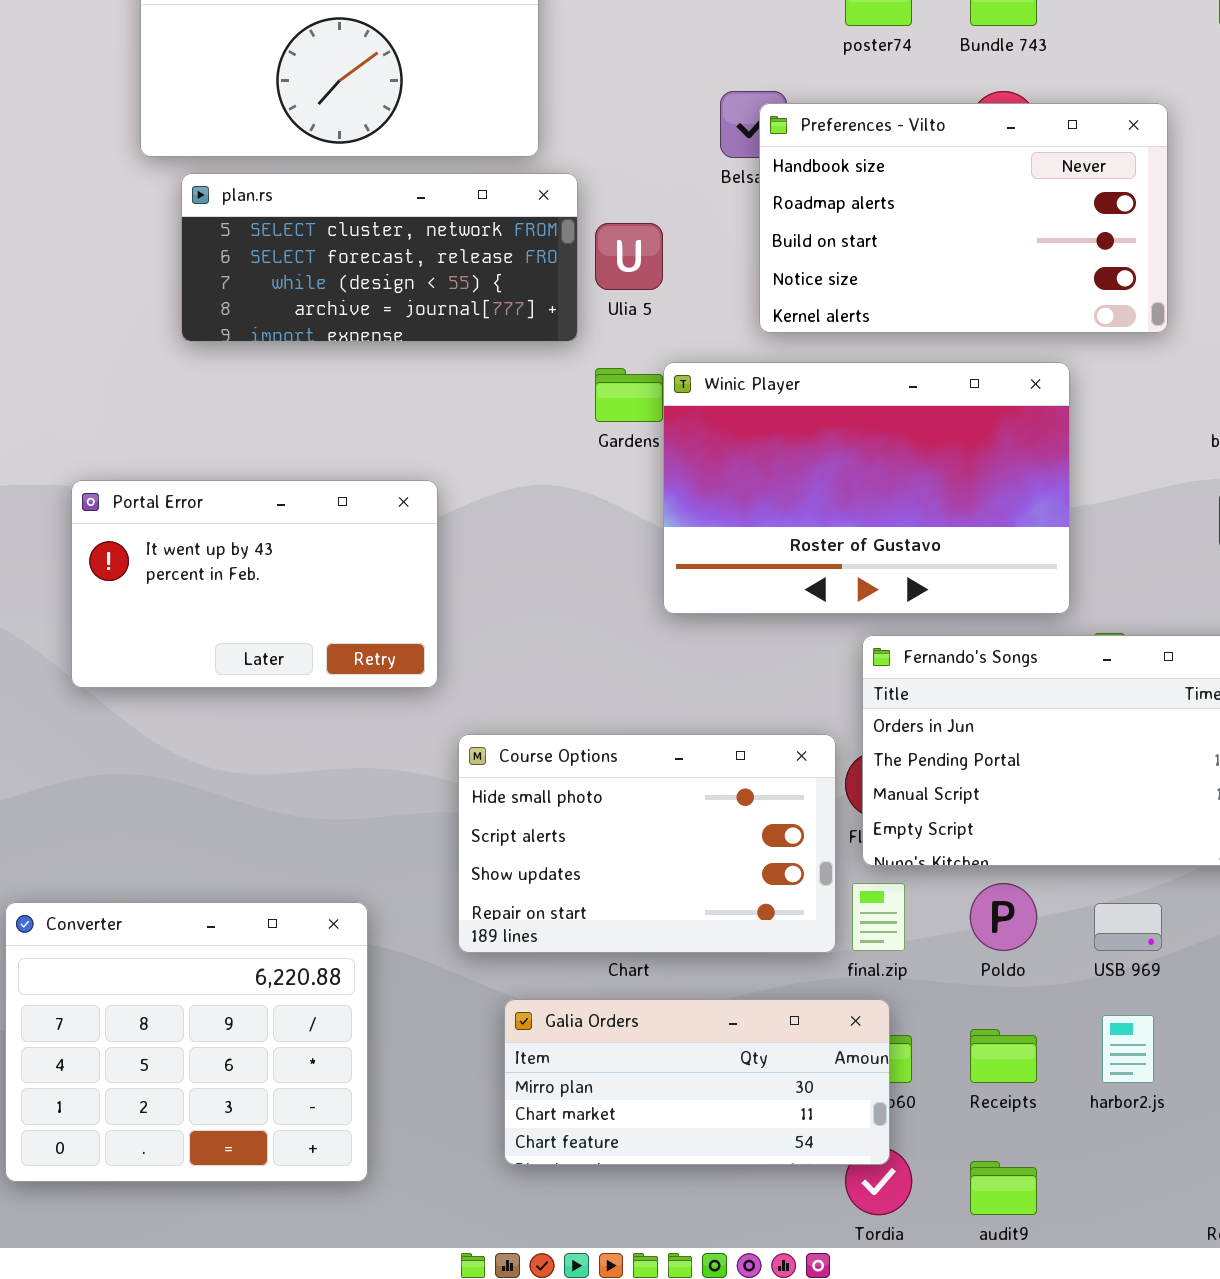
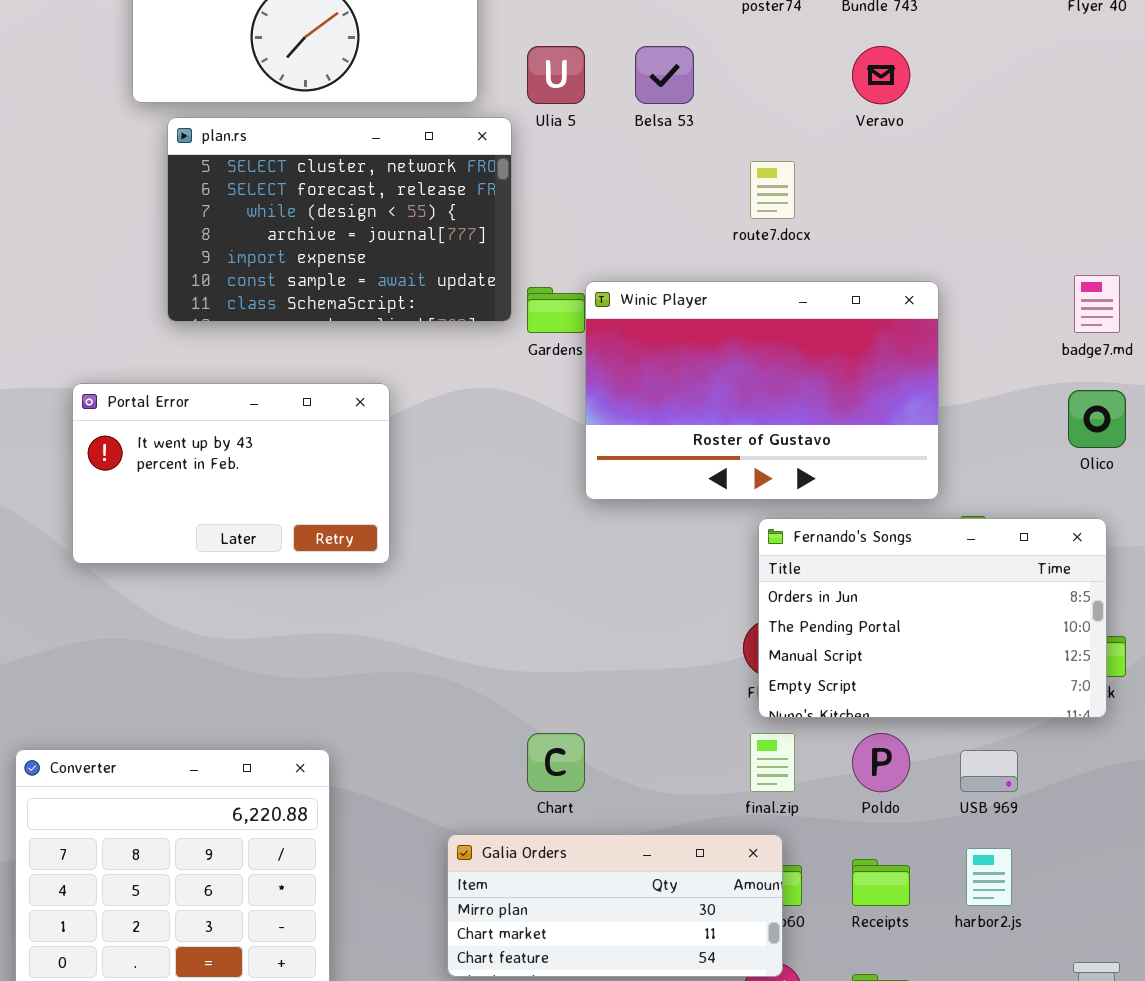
Preferences - Vilto: [759,103,1168,333] -> none, closed
plan.rs: [181,173,578,342] -> [167,117,512,322], resized
Ulia 5: [595,223,663,290] -> [527,46,585,104], moved
Course Options: [458,734,836,953] -> none, closed

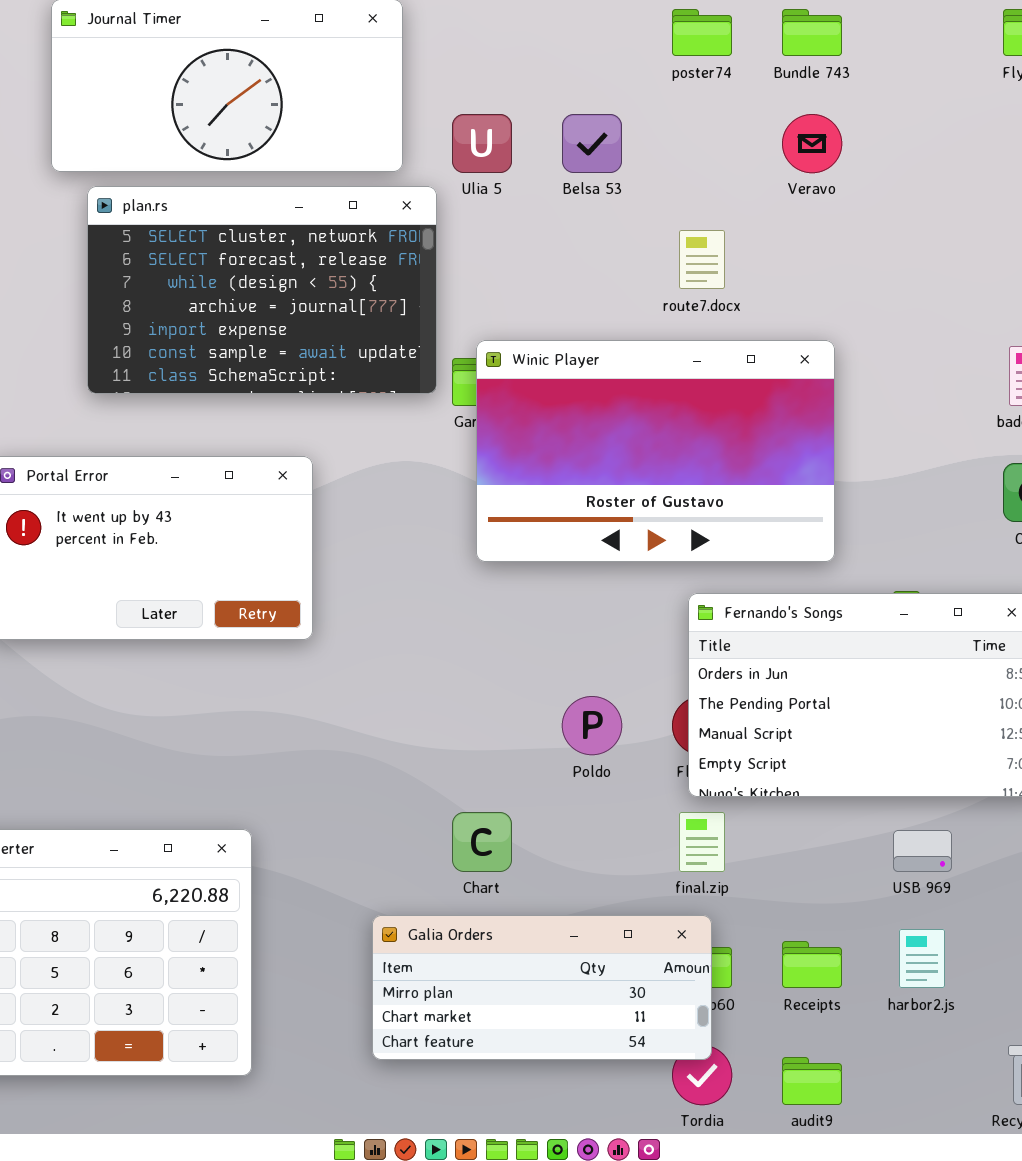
Winic Player: [585,281,939,500] -> [476,340,835,562], moved
Poldo: [852,733,910,792] -> [562,696,622,755], moved

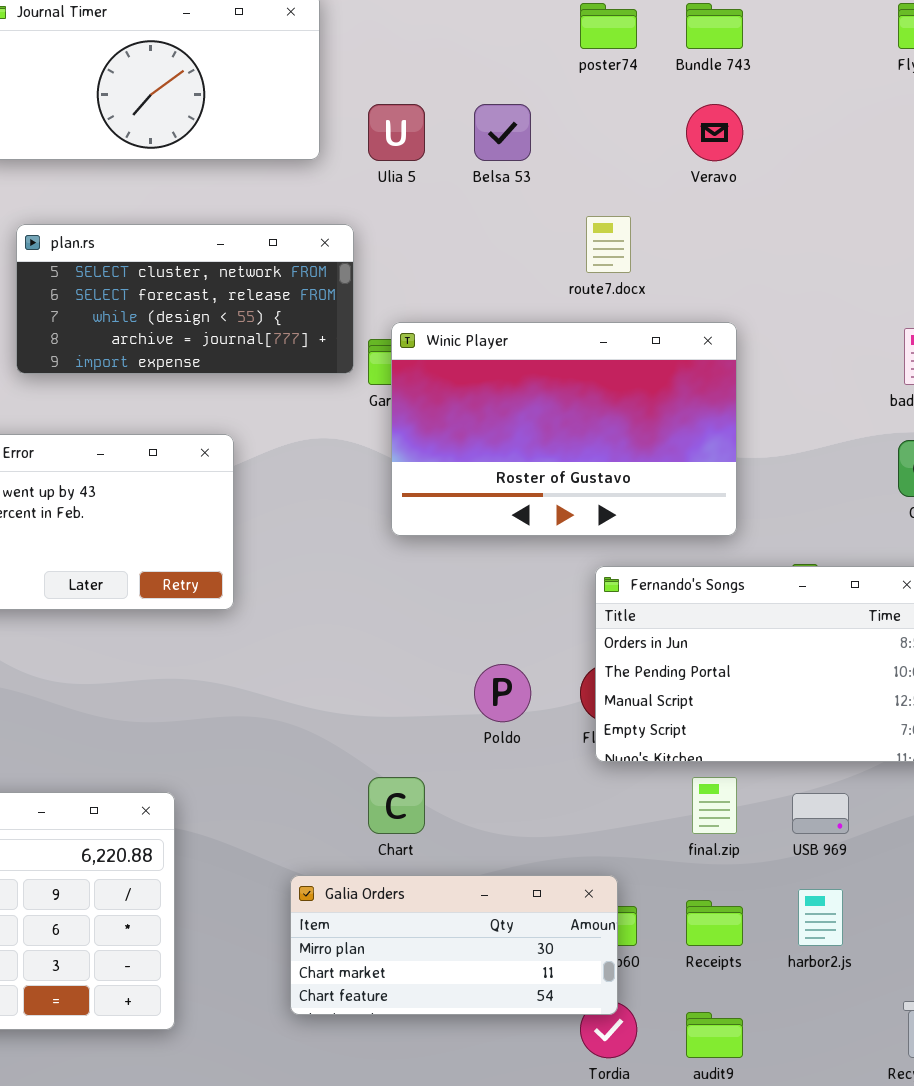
plan.rs: [87,186,437,394] -> [16,224,354,374], resized
final.zip: [679,812,725,872] -> [692,777,737,834], moved

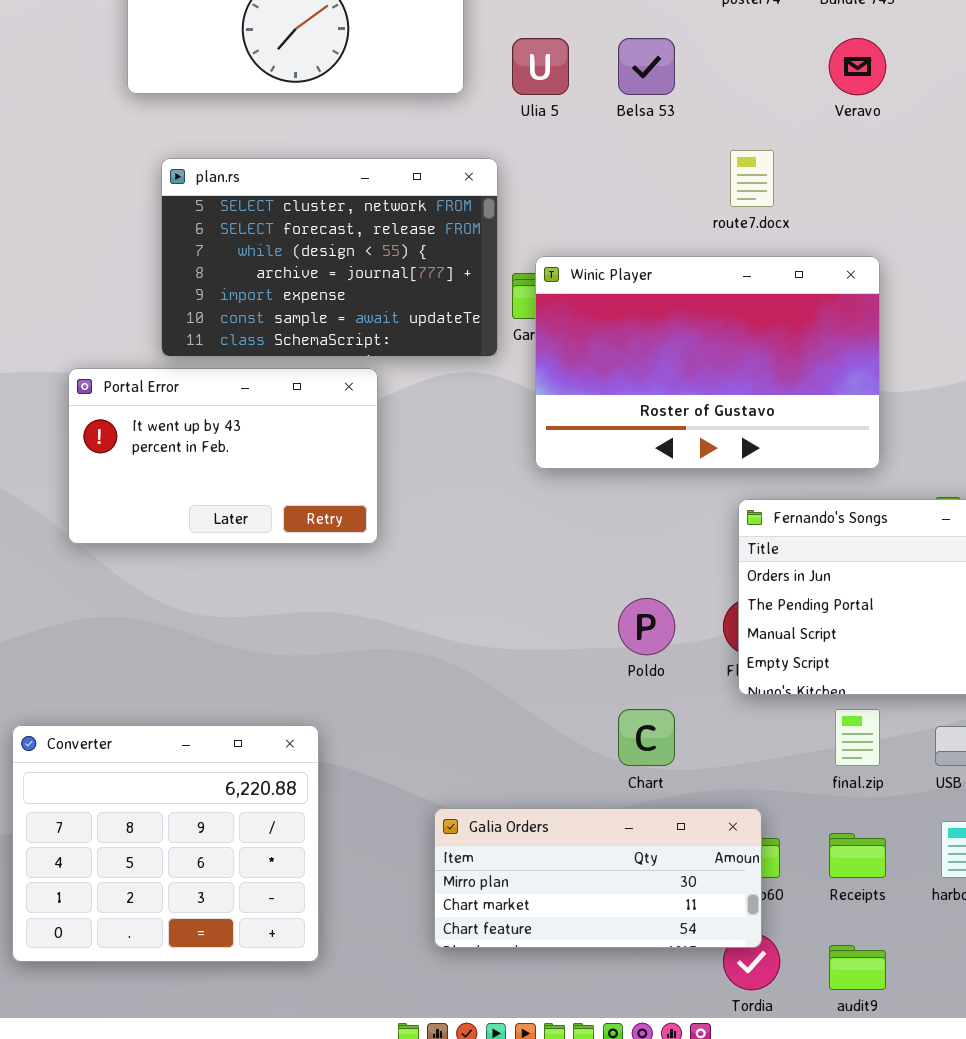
plan.rs: [16,224,354,374] -> [161,158,498,357], resized
Chart: [368,777,425,834] -> [618,709,675,766], moved

